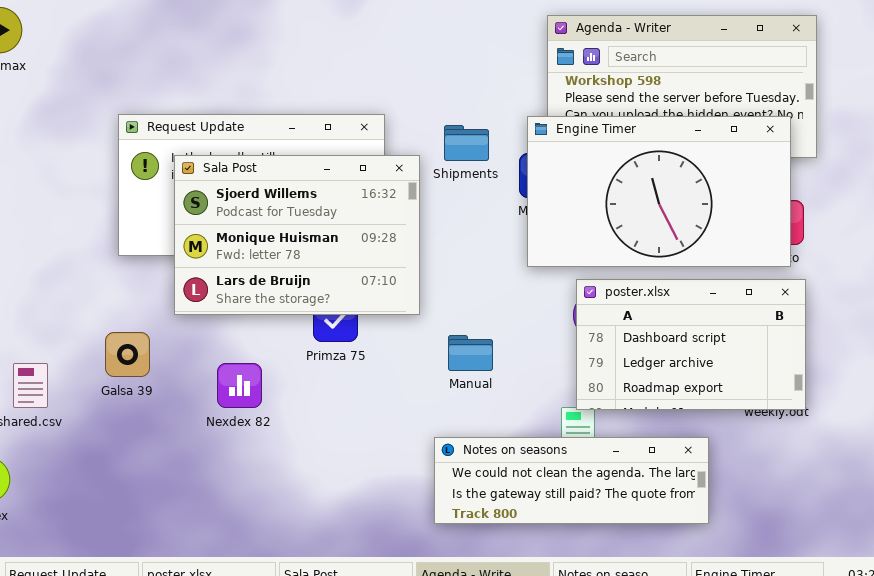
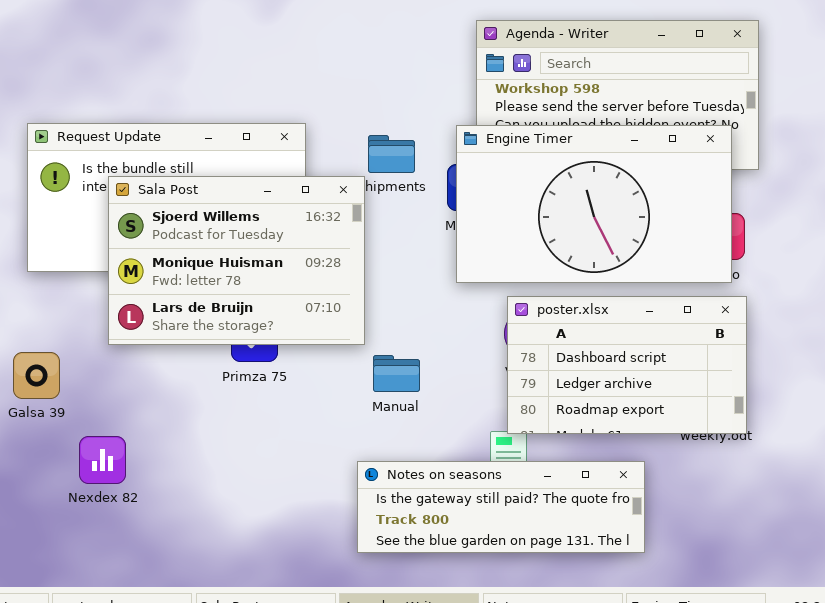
Sala Post: [174,155,420,315] -> [108,176,365,345], moved
Nexdex 82: [217,363,262,408] -> [79,436,126,484], moved
Notes on seasons: [434,437,709,524] -> [357,461,645,553], scrolled down 1 row

